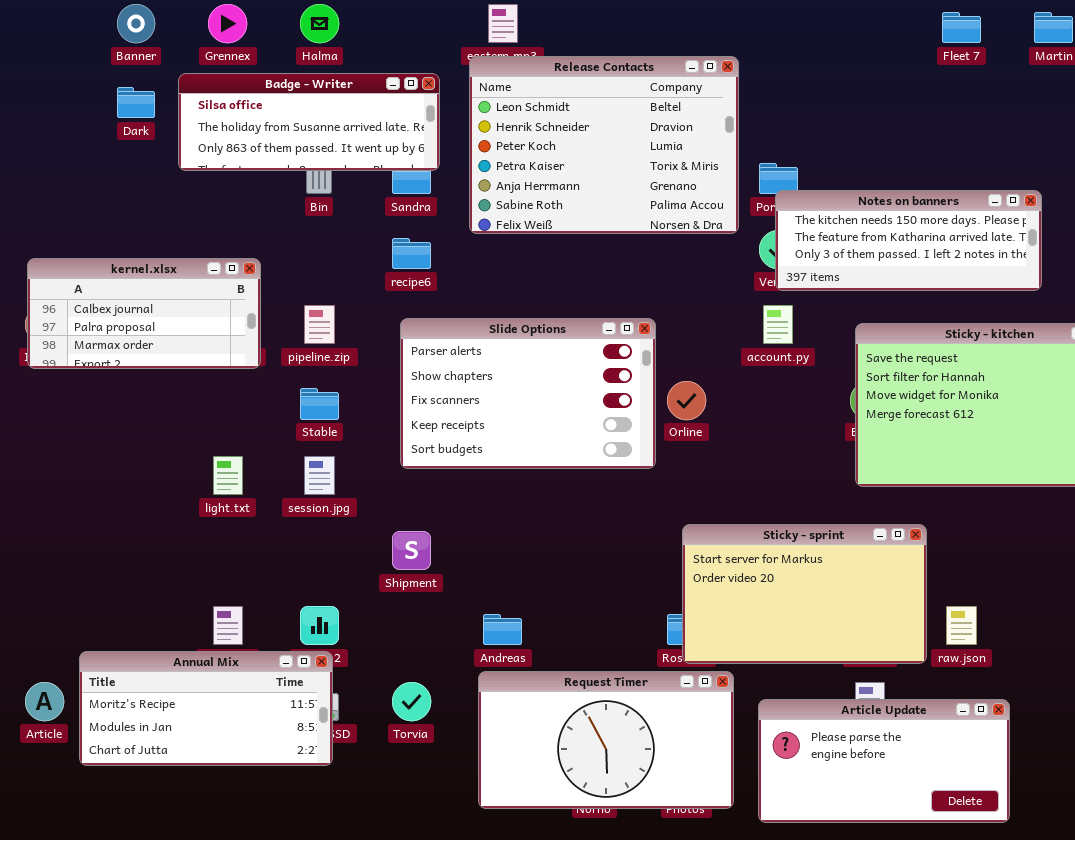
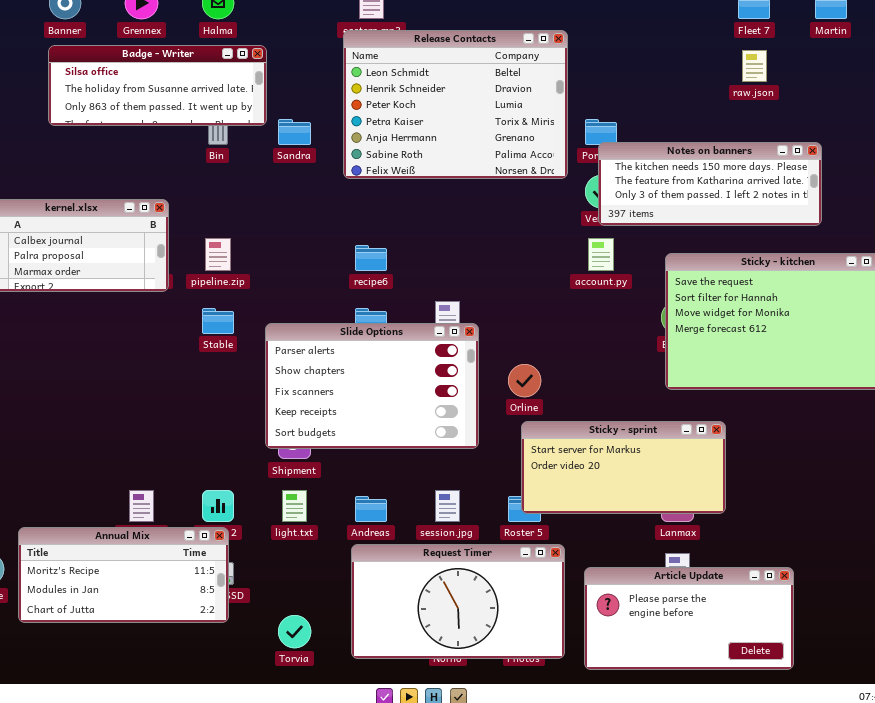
Badge - Writer: [178,73,440,171] -> [48,45,267,126], moved
recipe6: [392,238,431,269] -> [355,245,387,271], moved
Slide Options: [400,318,656,469] -> [265,323,479,449], moved
Orline: [667,381,706,420] -> [508,364,541,397], moved
light.txt: [213,456,243,495] -> [282,490,307,522], moved
session.jpg: [304,456,335,495] -> [435,490,460,522], moved
Sticky - sprint: [682,524,927,664] -> [521,421,726,514], resized
raw.json: [946,606,977,645] -> [742,50,767,82], moved
Torvia: [392,682,431,721] -> [278,615,311,648], moved

